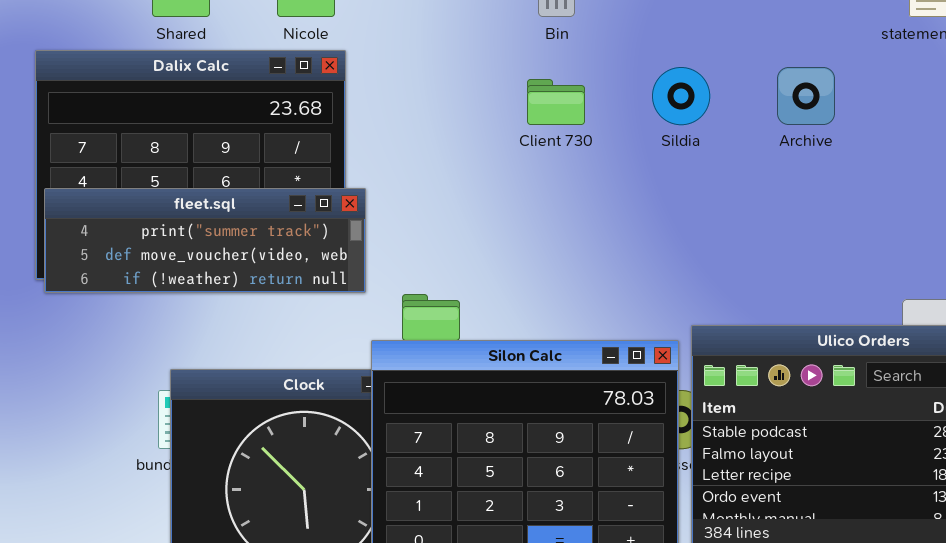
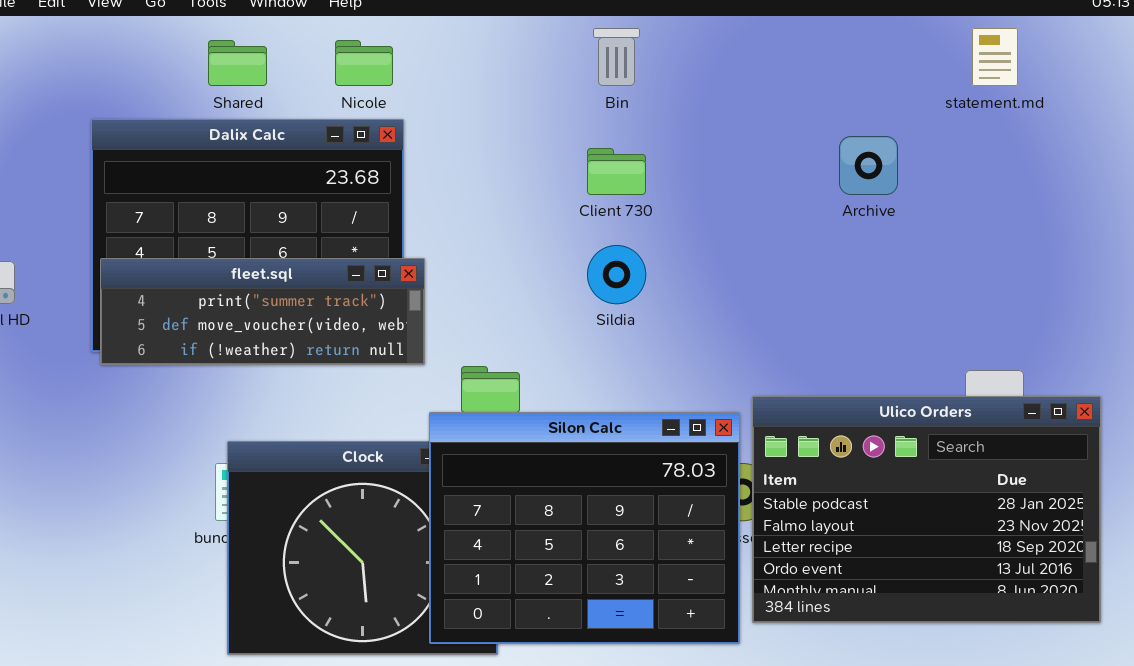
Sildia: [652,67,710,125] -> [587,245,646,304], moved

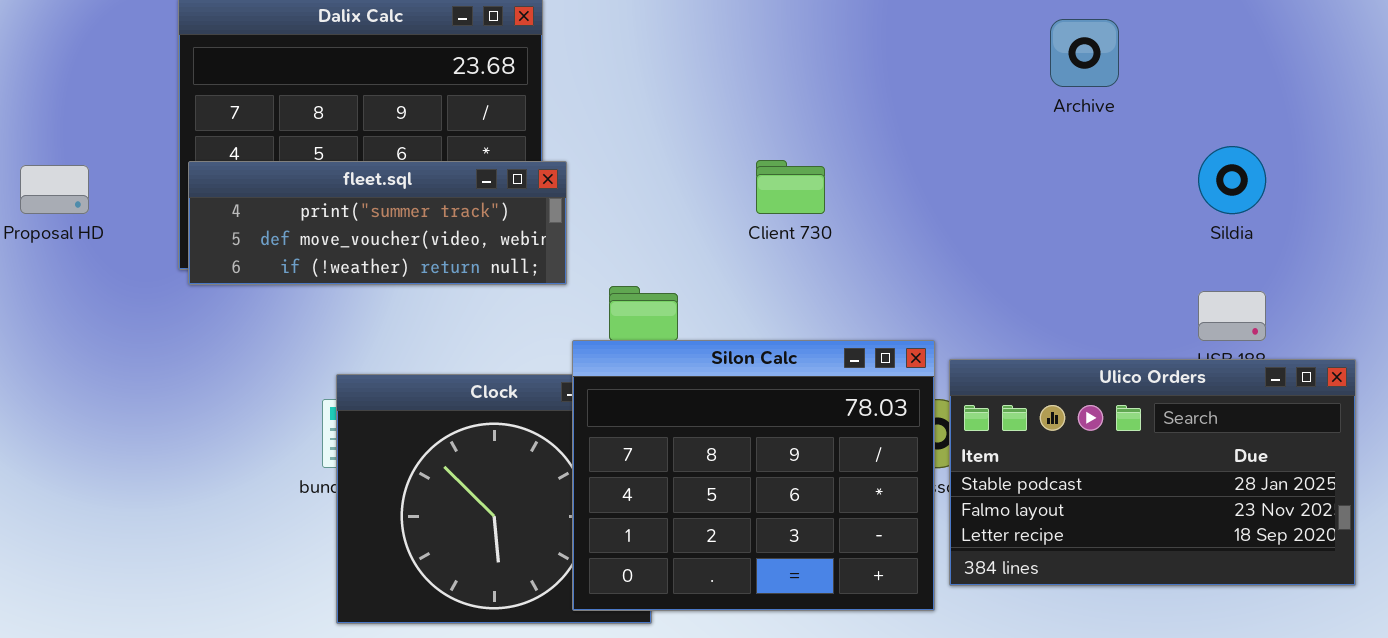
Client 730: [587,148,646,195] -> [756,160,825,214], moved
Sildia: [587,245,646,304] -> [1198,146,1266,214], moved
Ulico Orders: [752,396,1101,623] -> [949,359,1356,586], resized

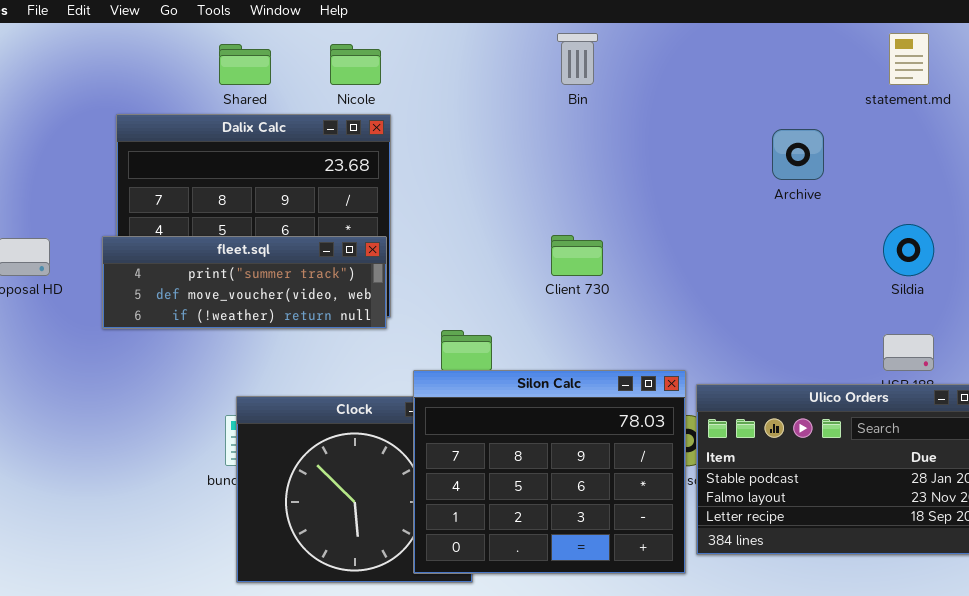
fleet.sql: [188,161,567,285] -> [102,236,387,329], moved

